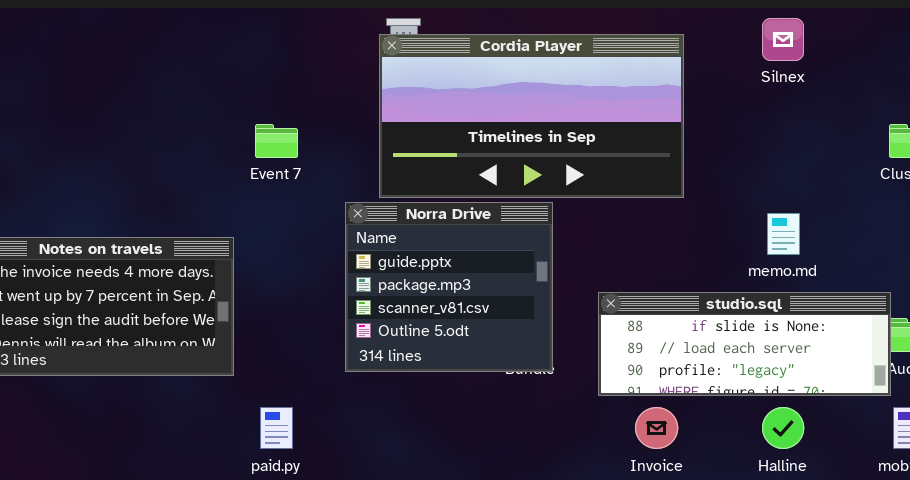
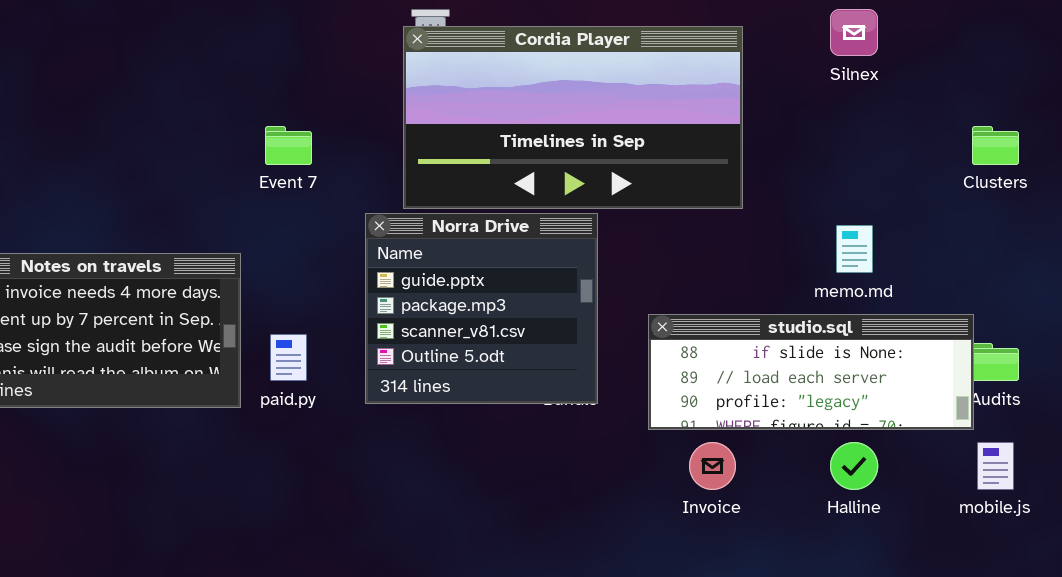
paid.py: [260,407,293,449] -> [270,334,307,381], moved

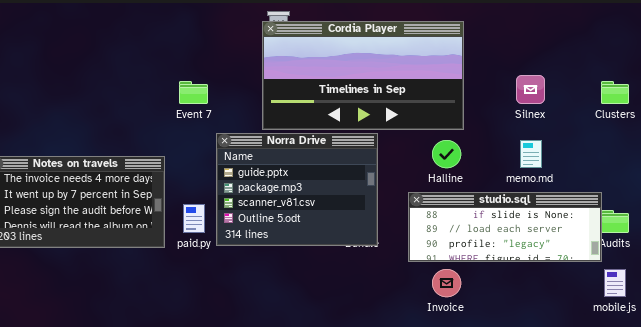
Silnex: [830,9,878,56] -> [516,75,545,104], moved
Norra Drive: [365,213,598,404] -> [216,133,378,246], resized
Halline: [830,442,878,490] -> [432,140,461,168], moved

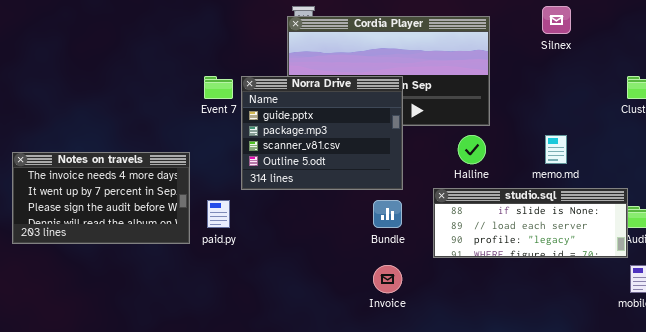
Silnex: [516,75,545,104] -> [542,6,571,34], moved
Norra Drive: [216,133,378,246] -> [241,76,403,190], moved
Invoice: [432,269,461,297] -> [373,265,402,293], moved

